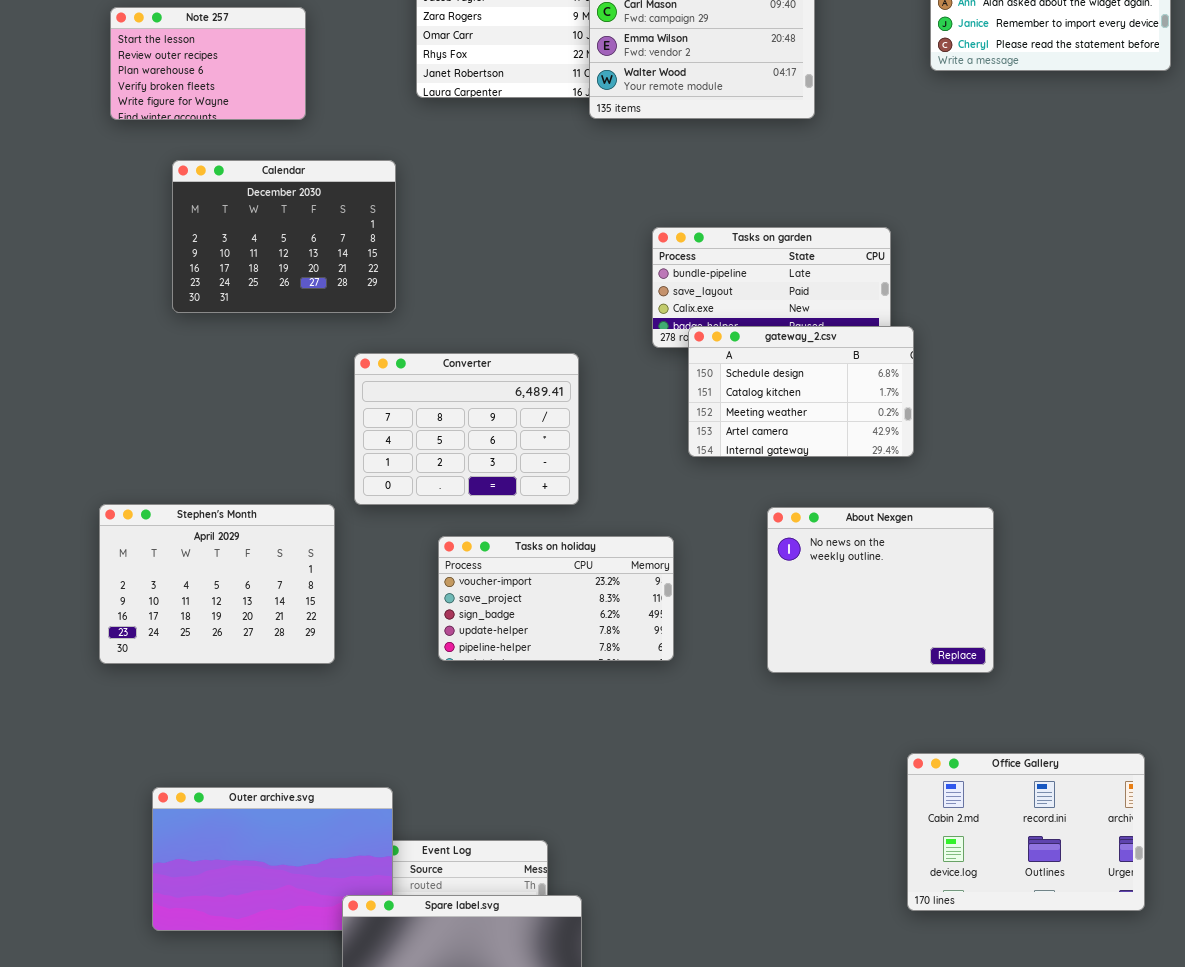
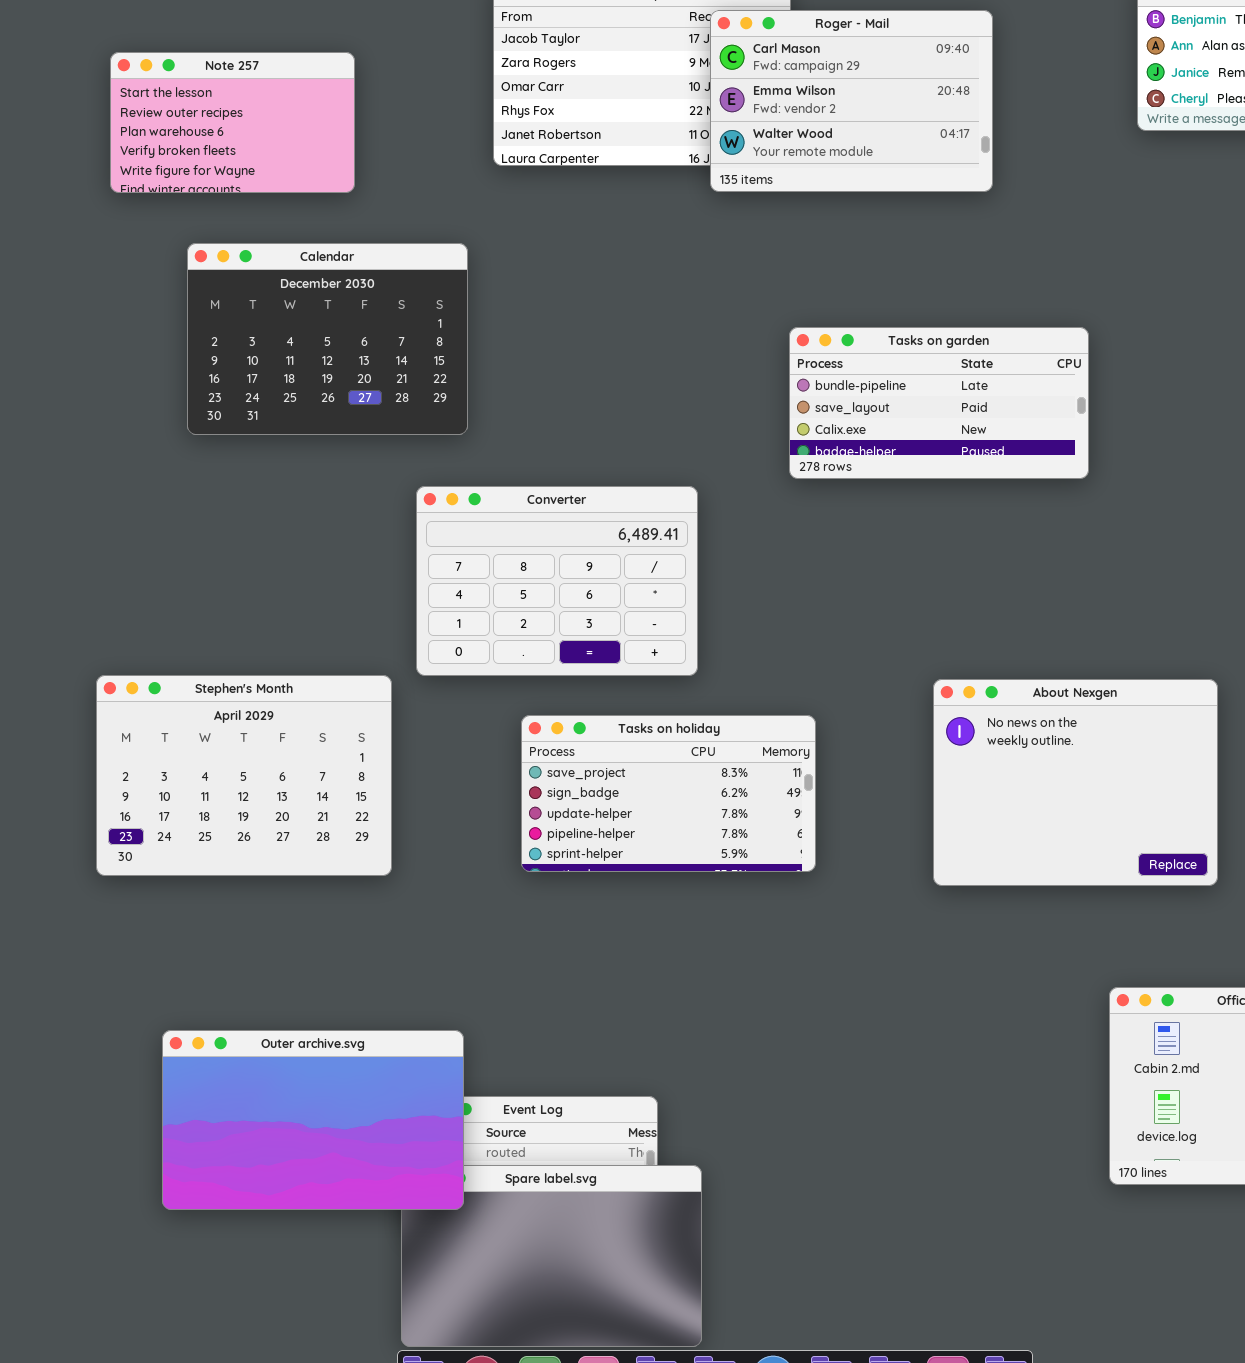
gateway_2.csv: [688,326,914,457] -> none, closed
Tasks on holiday: [438,536,674,661] -> [521,715,816,872], scrolled down 1 row
Outer archive.svg: [152,787,393,931] -> [162,1030,464,1210], raised

